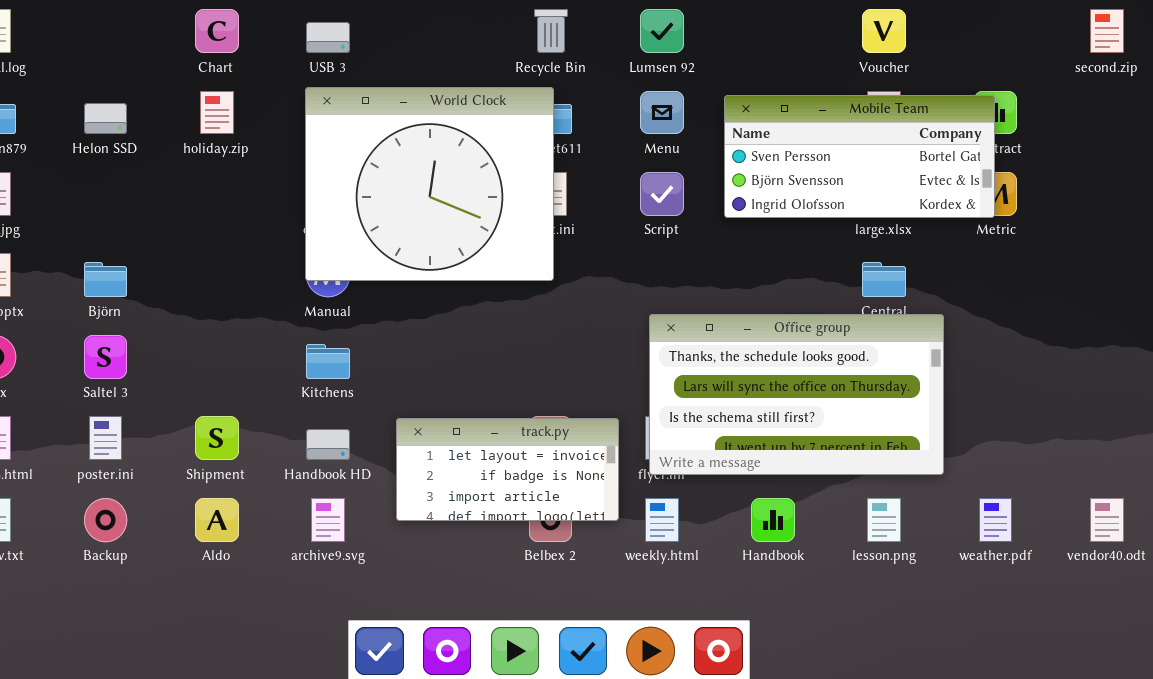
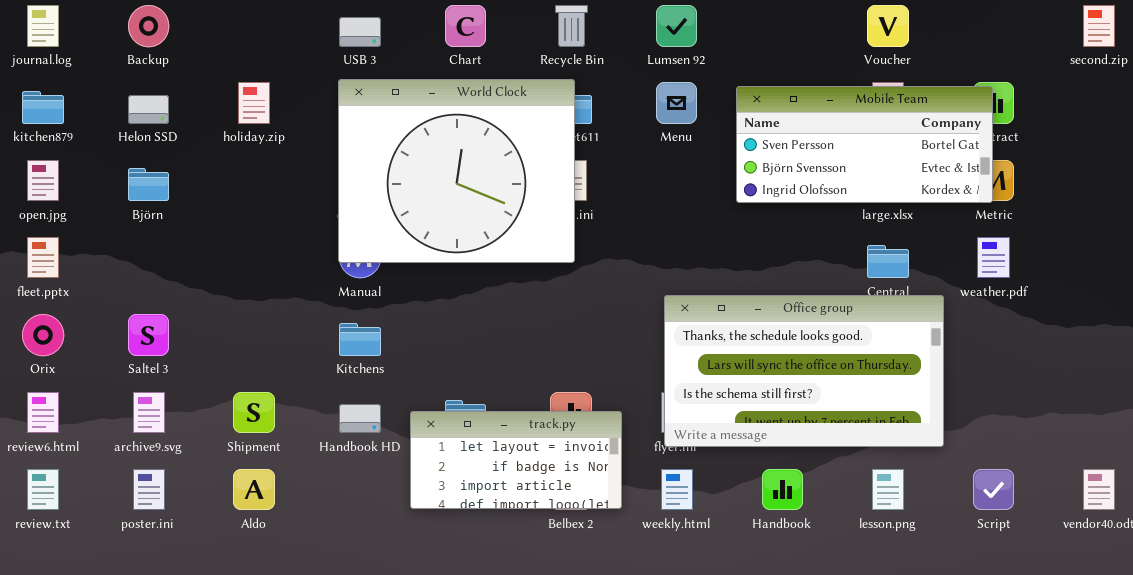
Chart: [195,9,239,53] -> [445,5,486,47], moved
Script: [640,172,684,216] -> [973,469,1014,510], moved
Björn: [84,262,127,297] -> [128,168,169,201], moved
poster.ini: [89,416,122,460] -> [133,469,165,510], moved
track.py: [396,418,619,521] -> [410,411,622,509], moved
Backup: [84,498,127,542] -> [128,5,169,47], moved
archive9.svg: [311,498,345,542] -> [133,392,165,433], moved
weather.pdf: [979,498,1012,542] -> [977,237,1010,278], moved

